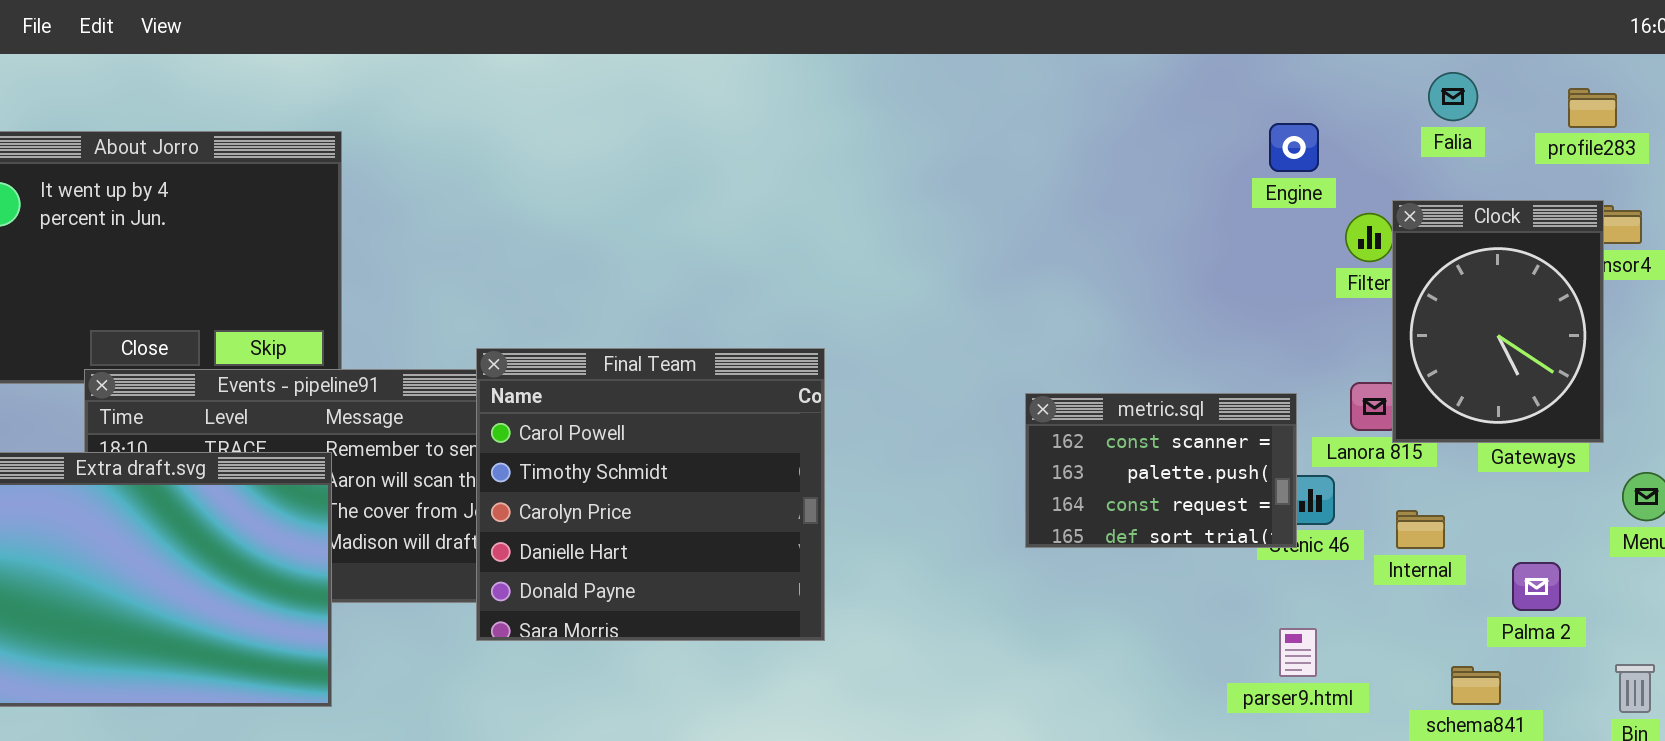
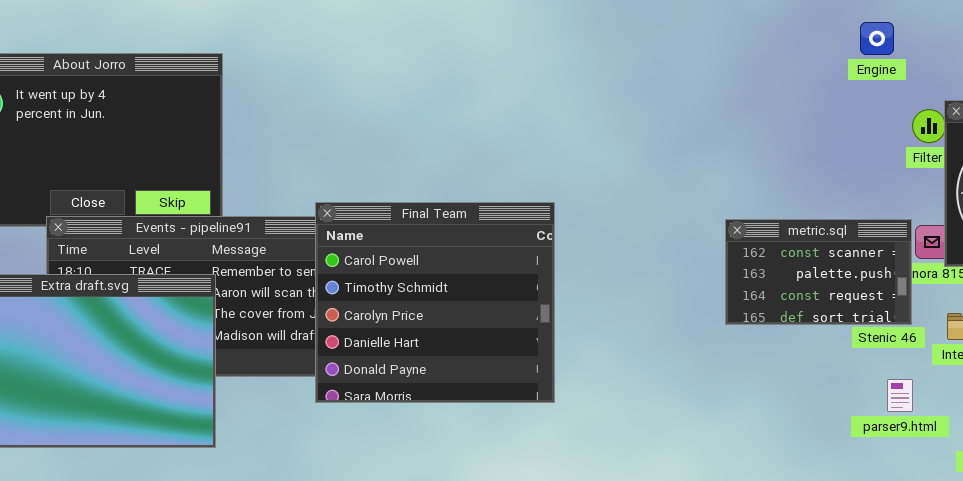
Engine: [1269,123,1319,172] -> [860,22,894,55], moved
metric.sql: [1025,393,1297,548] -> [725,219,912,325], moved
parser9.html: [1279,628,1317,677] -> [887,379,913,412], moved

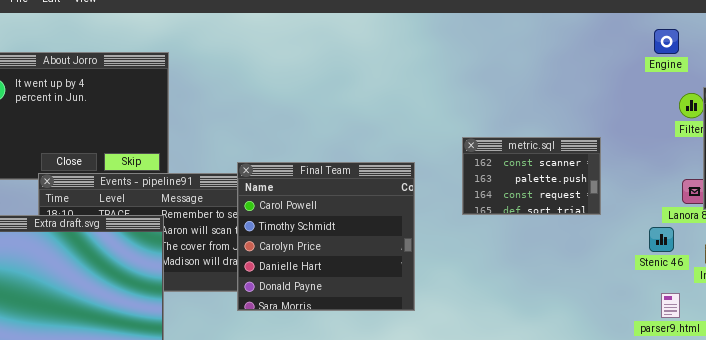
Engine: [860,22,894,55] -> [654,29,679,54], moved
metric.sql: [725,219,912,325] -> [462,137,601,215], moved

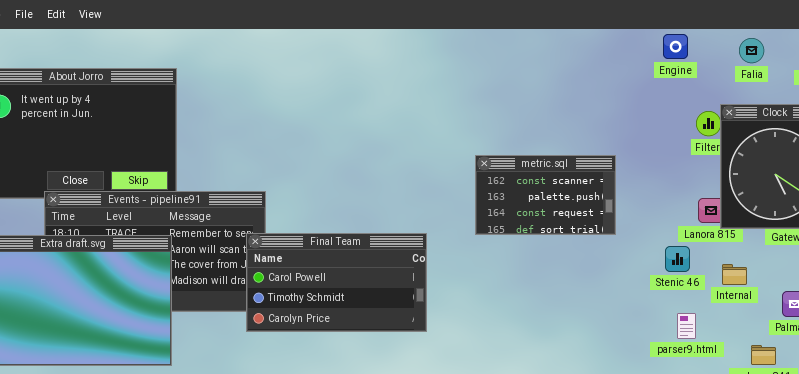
Engine: [654,29,679,54] -> [663,34,688,59], moved
Final Team: [237,162,415,311] -> [246,233,427,332], resized

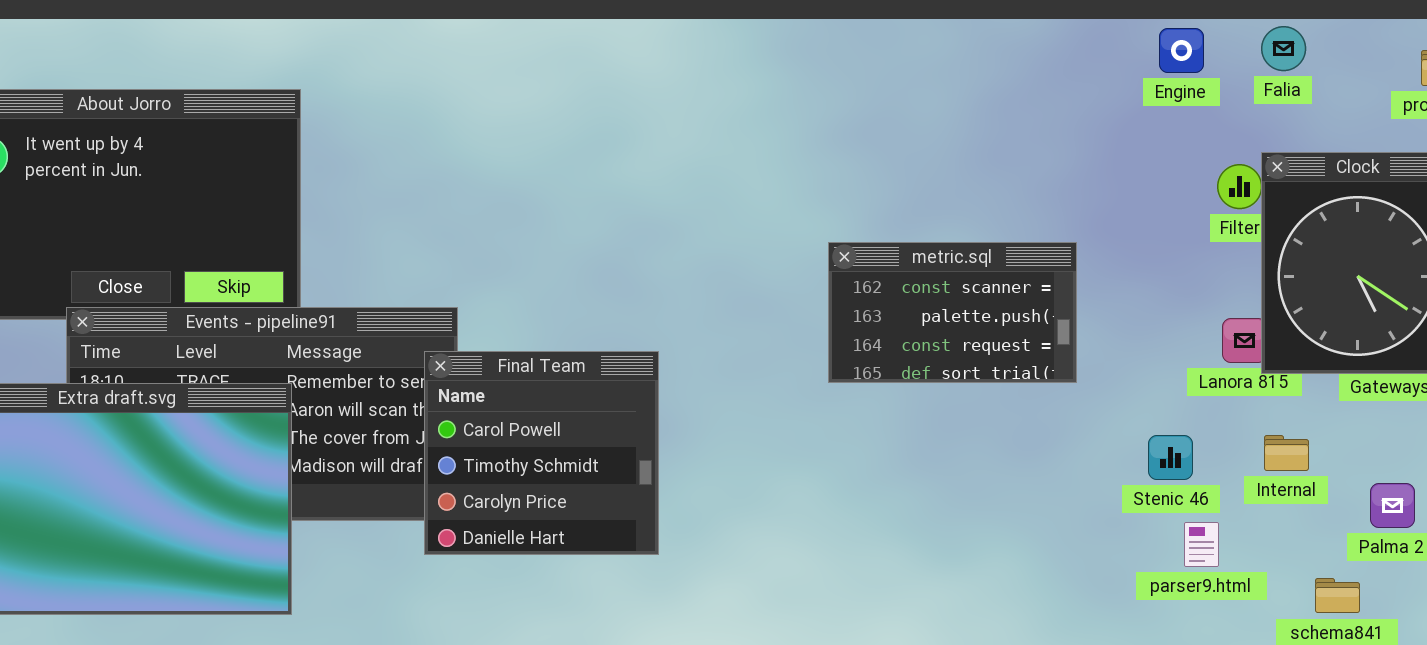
Falia: [739,38,764,63] -> [1261,26,1306,71], moved
Final Team: [246,233,427,332] -> [424,351,659,555], resized
Stenic 46: [665,246,690,272] -> [1148,435,1193,480], moved

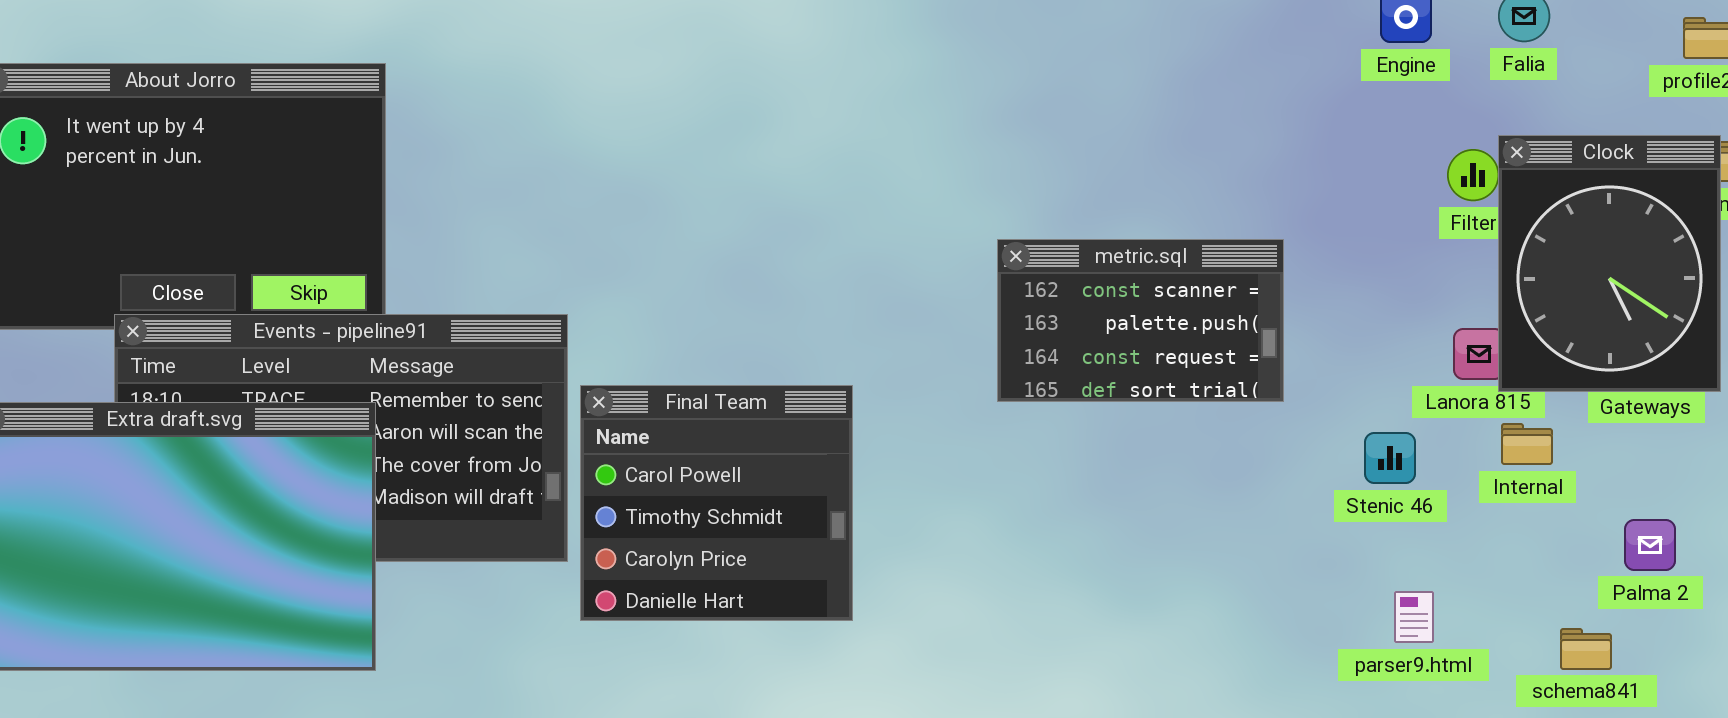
Final Team: [424,351,659,555] -> [580,385,853,621], moved
Stenic 46: [1148,435,1193,480] -> [1364,432,1416,484], moved
Internal: [1264,435,1309,471] -> [1501,423,1553,465], moved
parser9.html: [1184,522,1219,567] -> [1394,591,1434,643], moved

